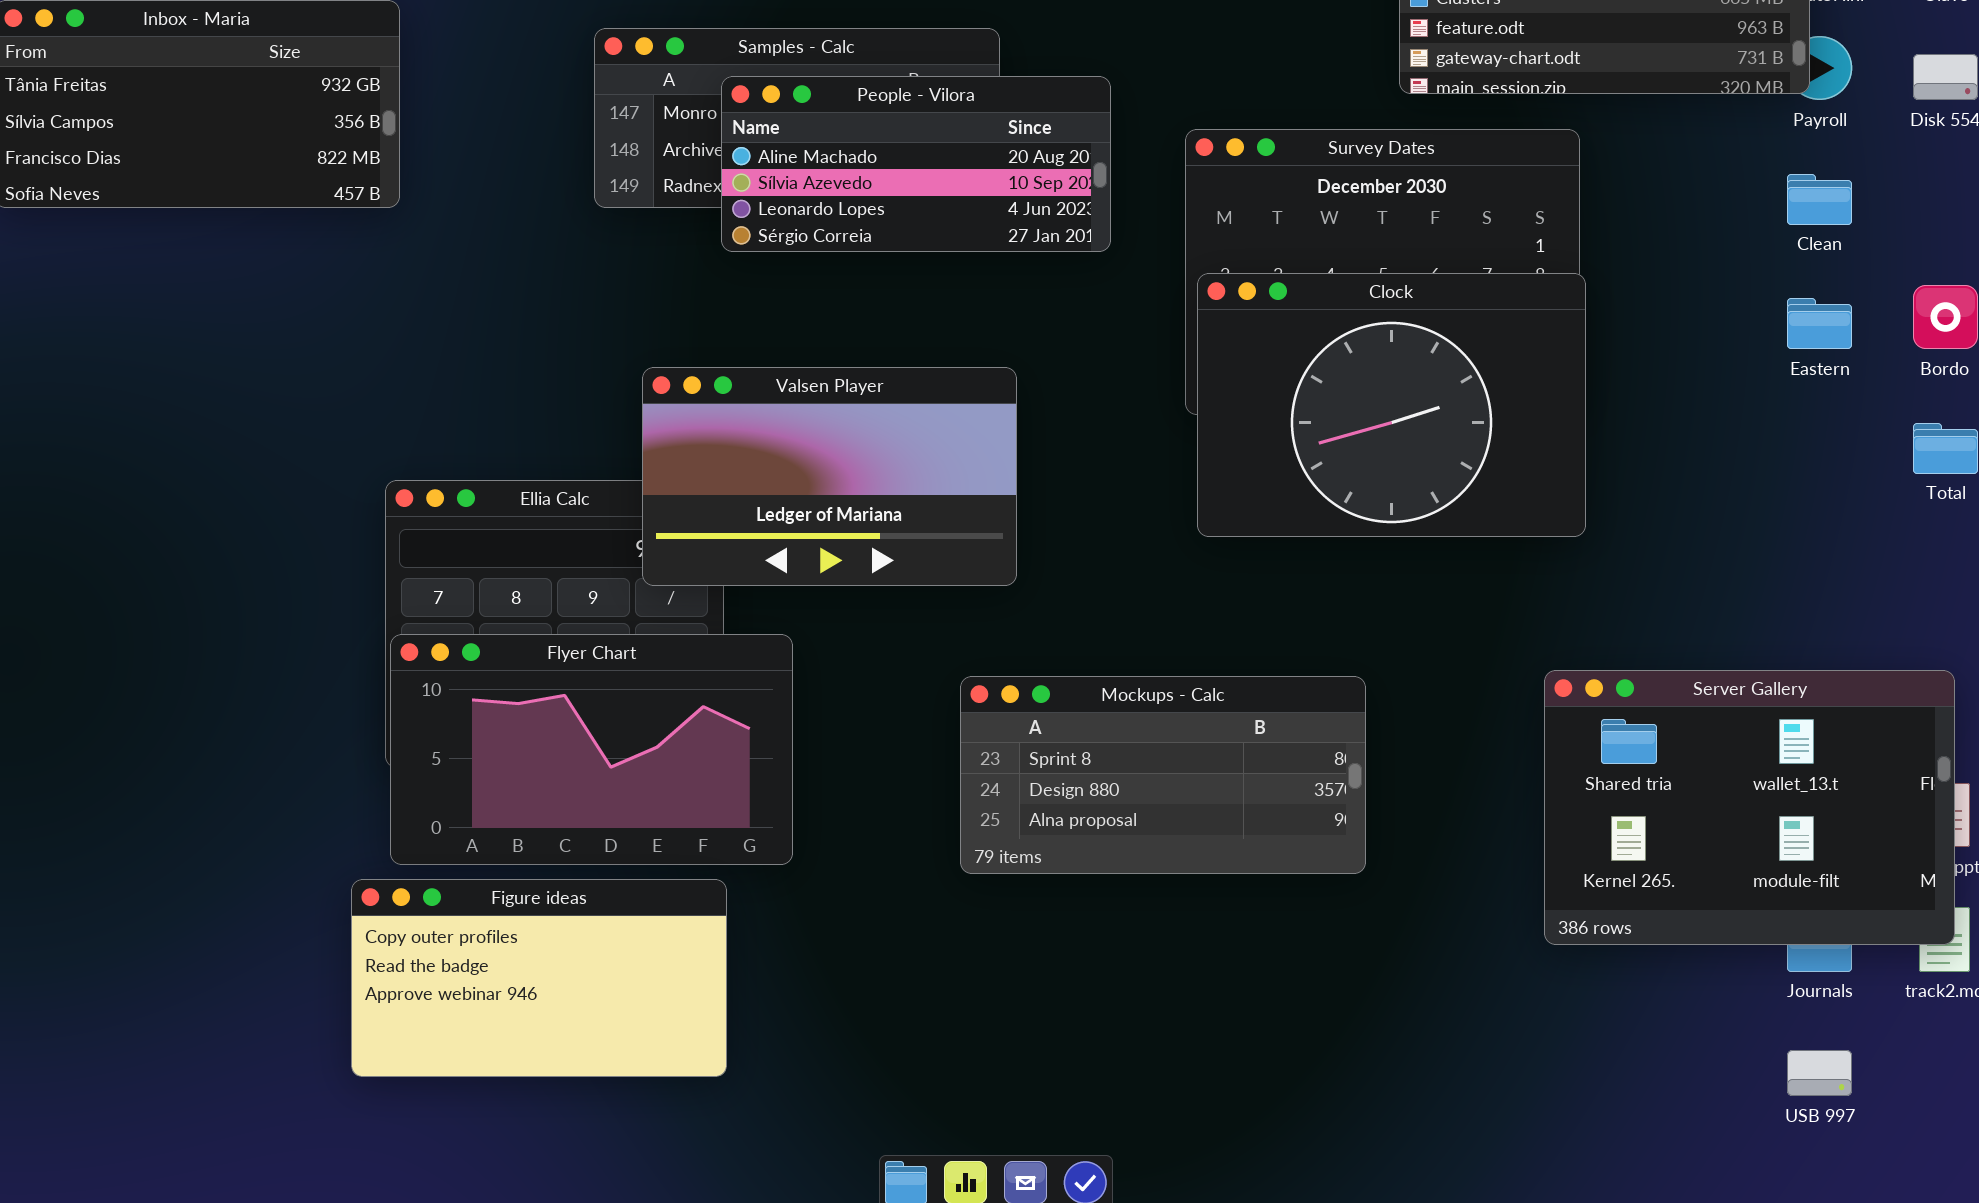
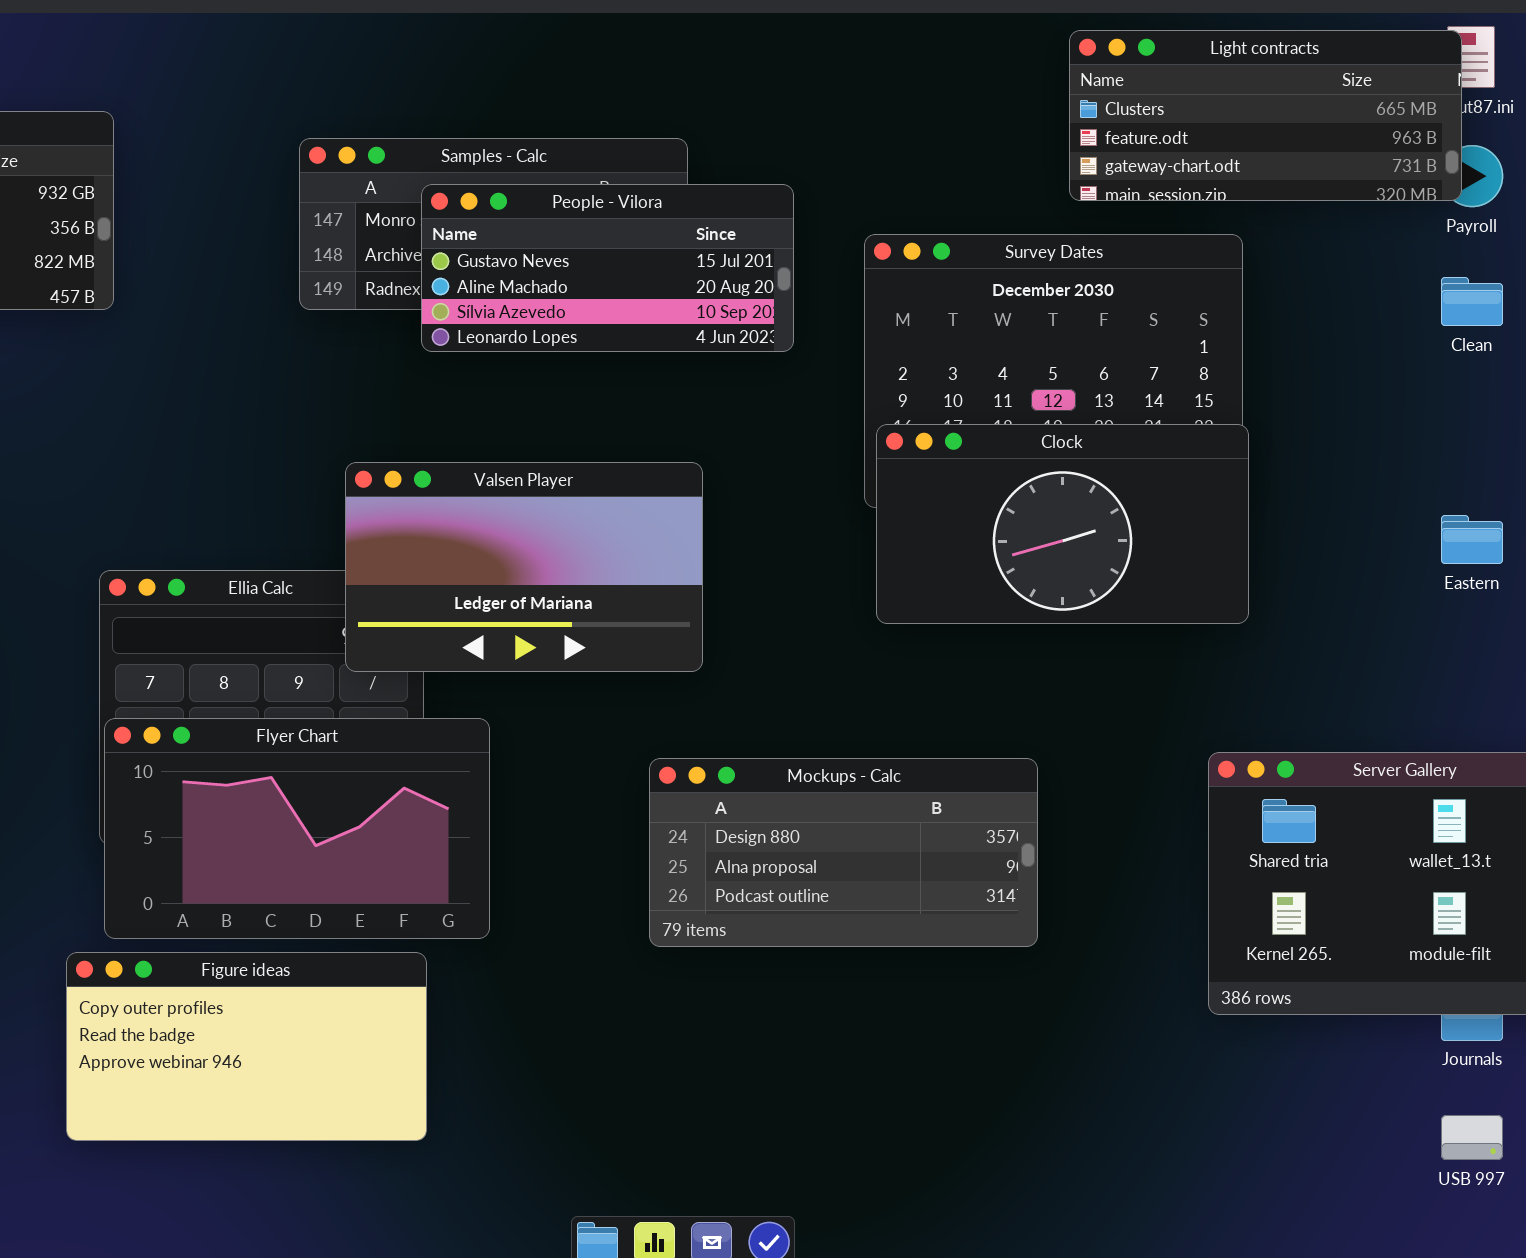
People - Vilora: [721,76,1111,252] -> [421,184,794,352], scrolled up 1 row
Clock: [1197,273,1586,537] -> [876,424,1249,624], resized
Eastern: [1787,298,1852,349] -> [1441,515,1503,564], moved
Mockups - Calc: [960,676,1366,874] -> [649,758,1038,947], scrolled down 1 row

